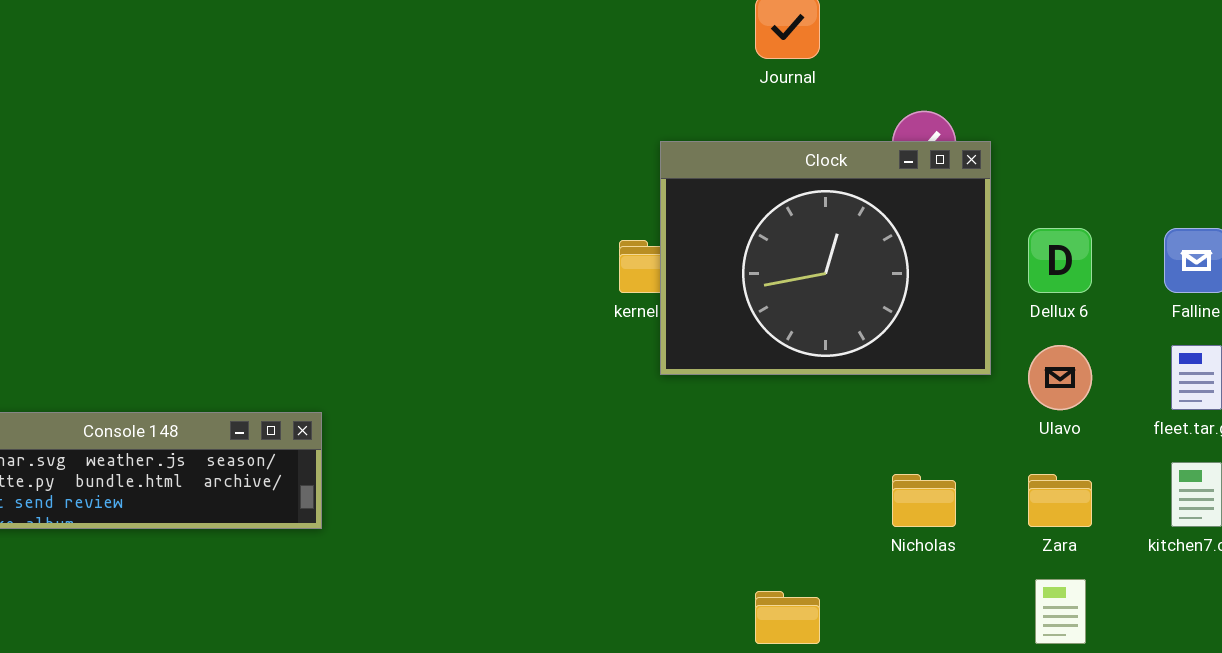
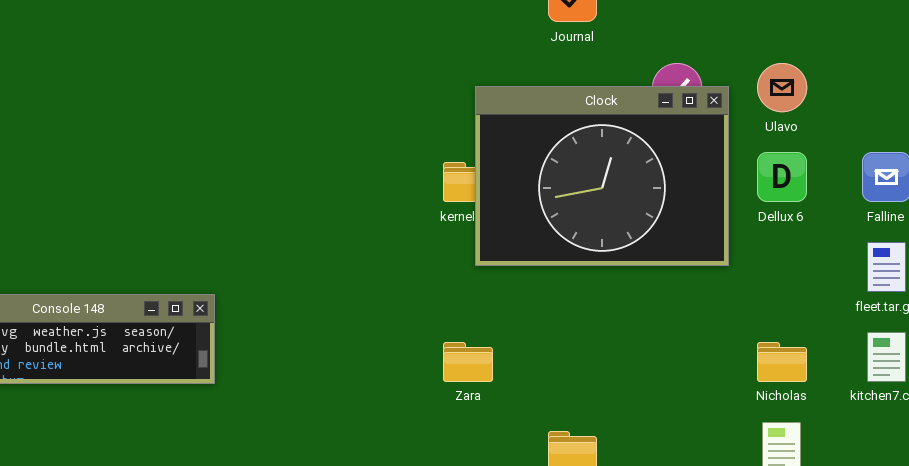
Ulavo: [1028,345,1092,410] -> [757,63,807,112], moved
Nicholas: [892,474,956,527] -> [757,342,807,382], moved
Zara: [1028,474,1092,527] -> [443,342,493,382], moved

